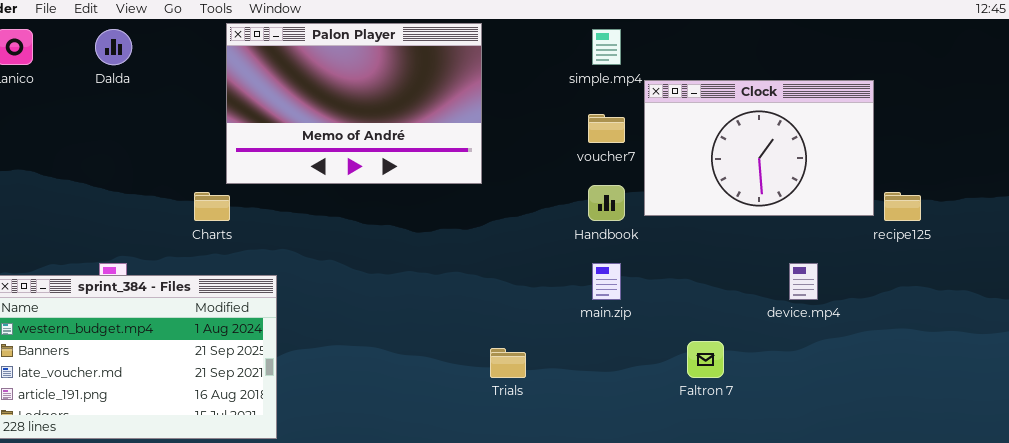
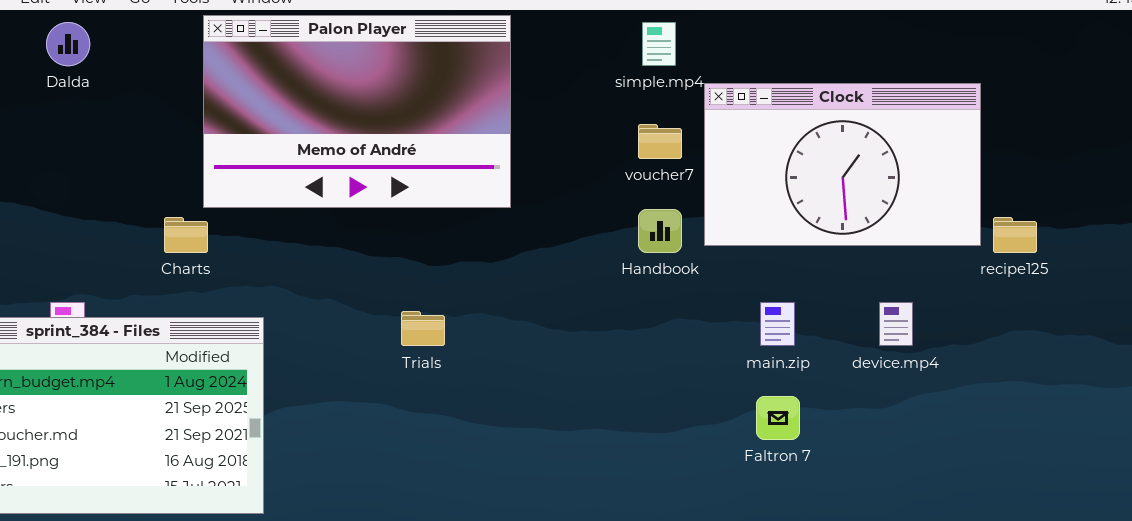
main.zip: [592,263,621,300] -> [760,302,795,346], moved
Trials: [490,348,526,378] -> [401,311,445,346], moved

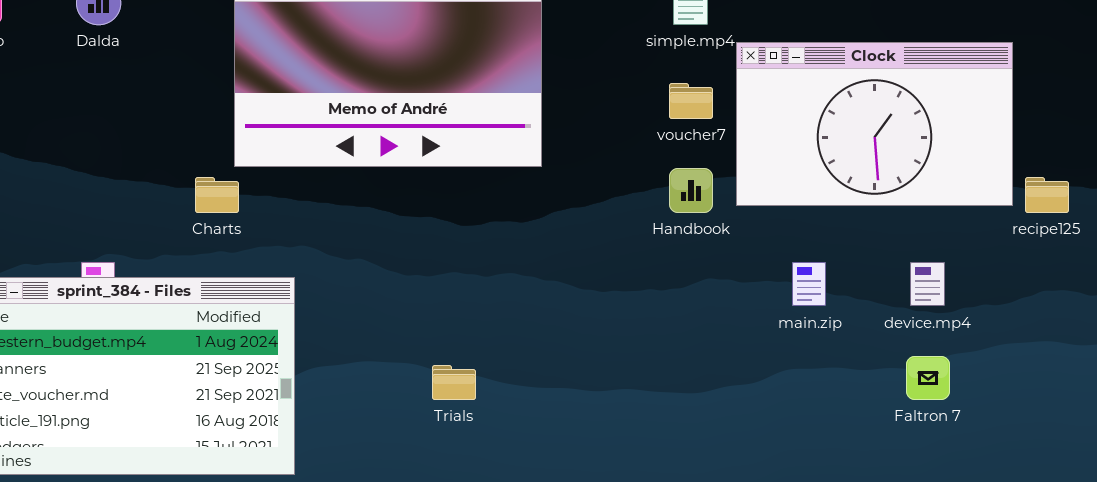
Trials: [401,311,445,346] -> [432,365,476,400], moved
Faltron 7: [756,396,800,440] -> [906,356,950,400], moved

